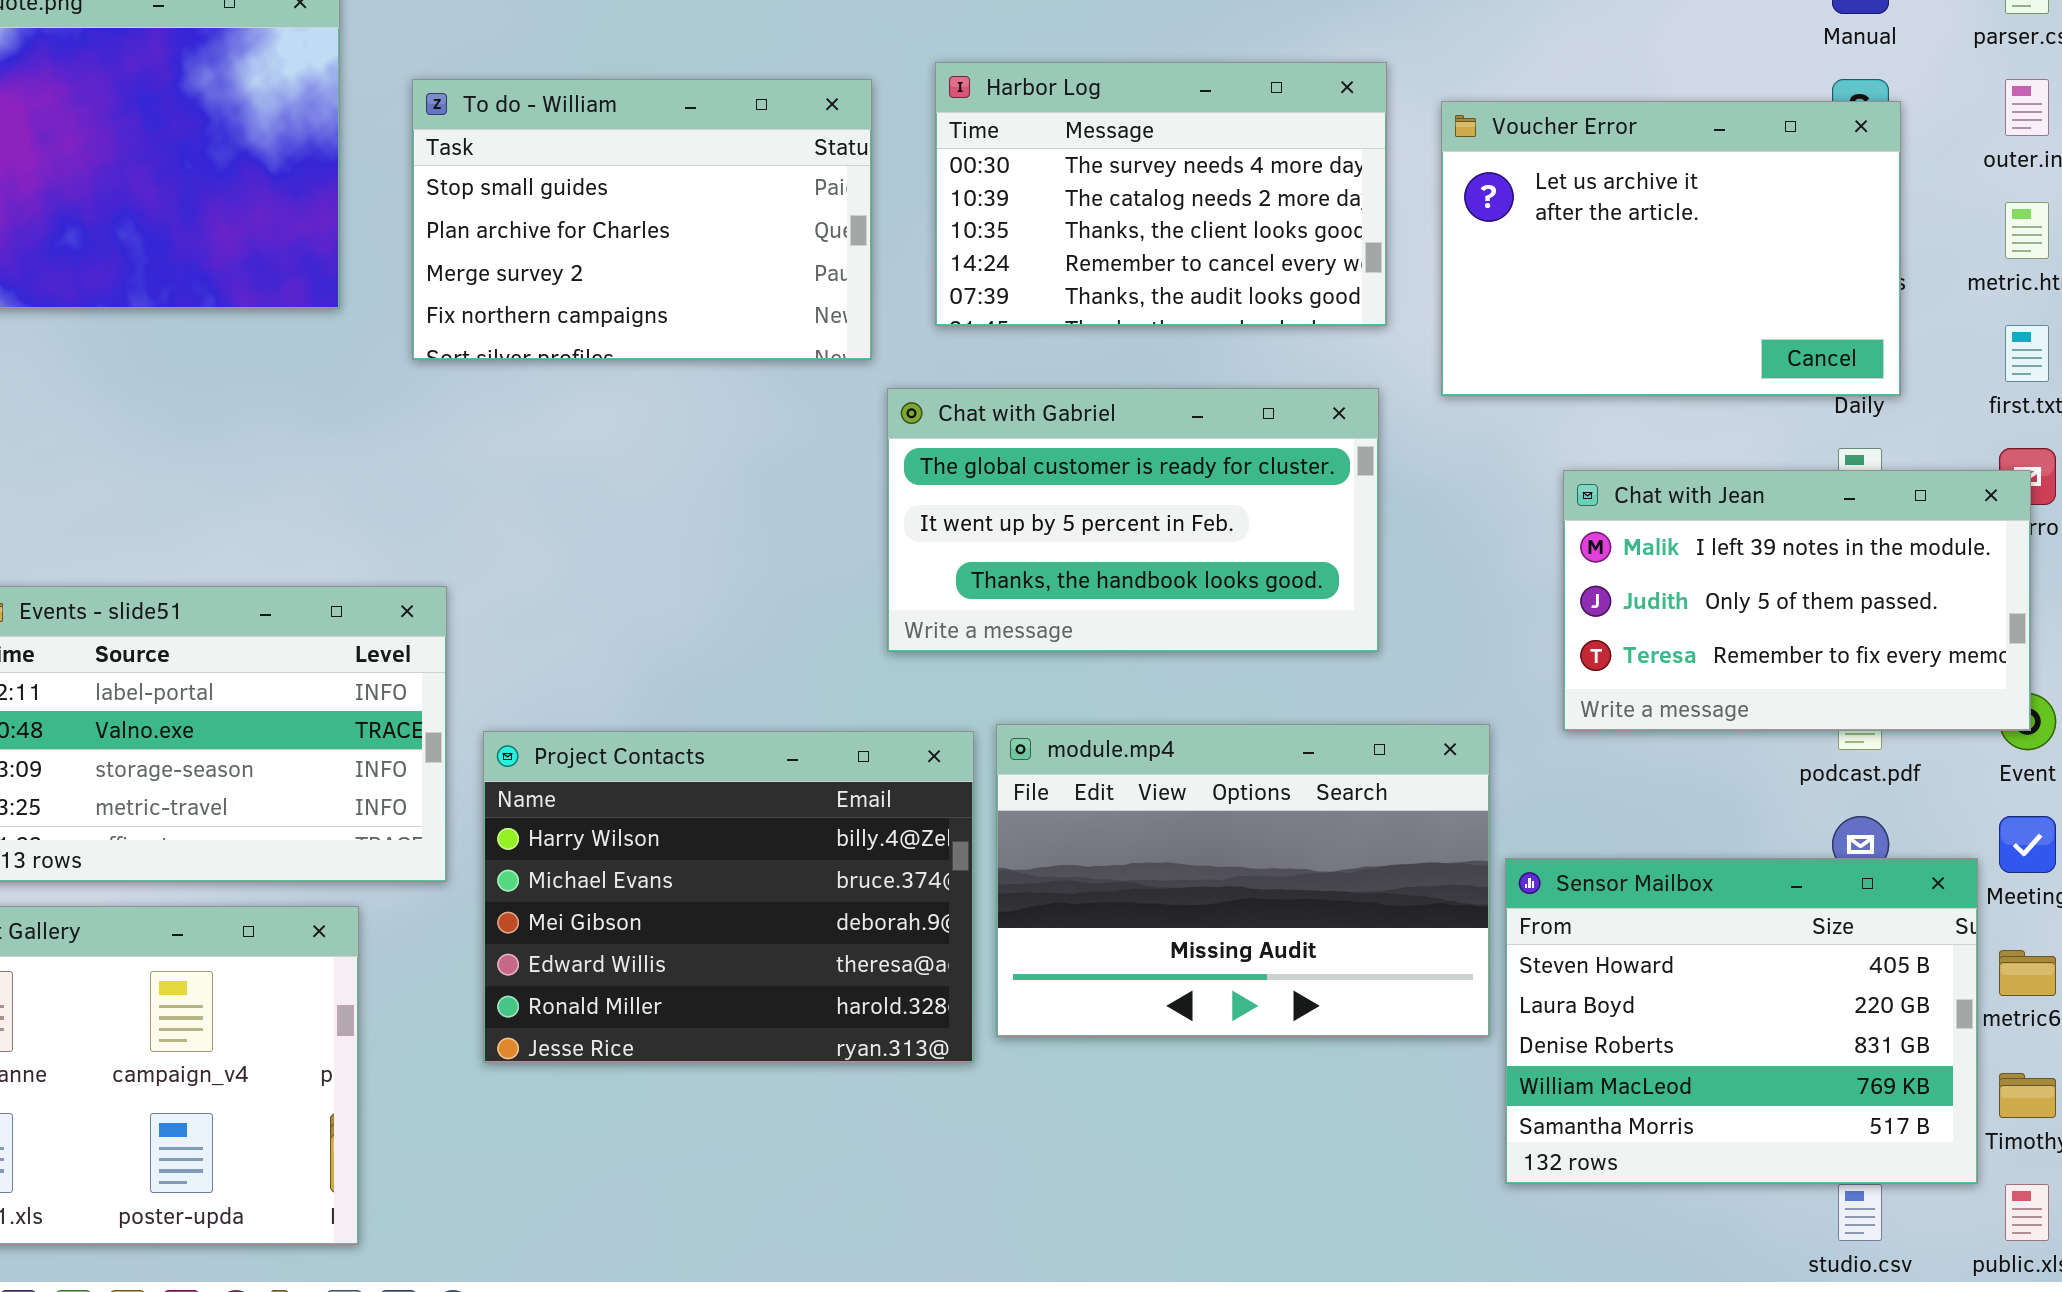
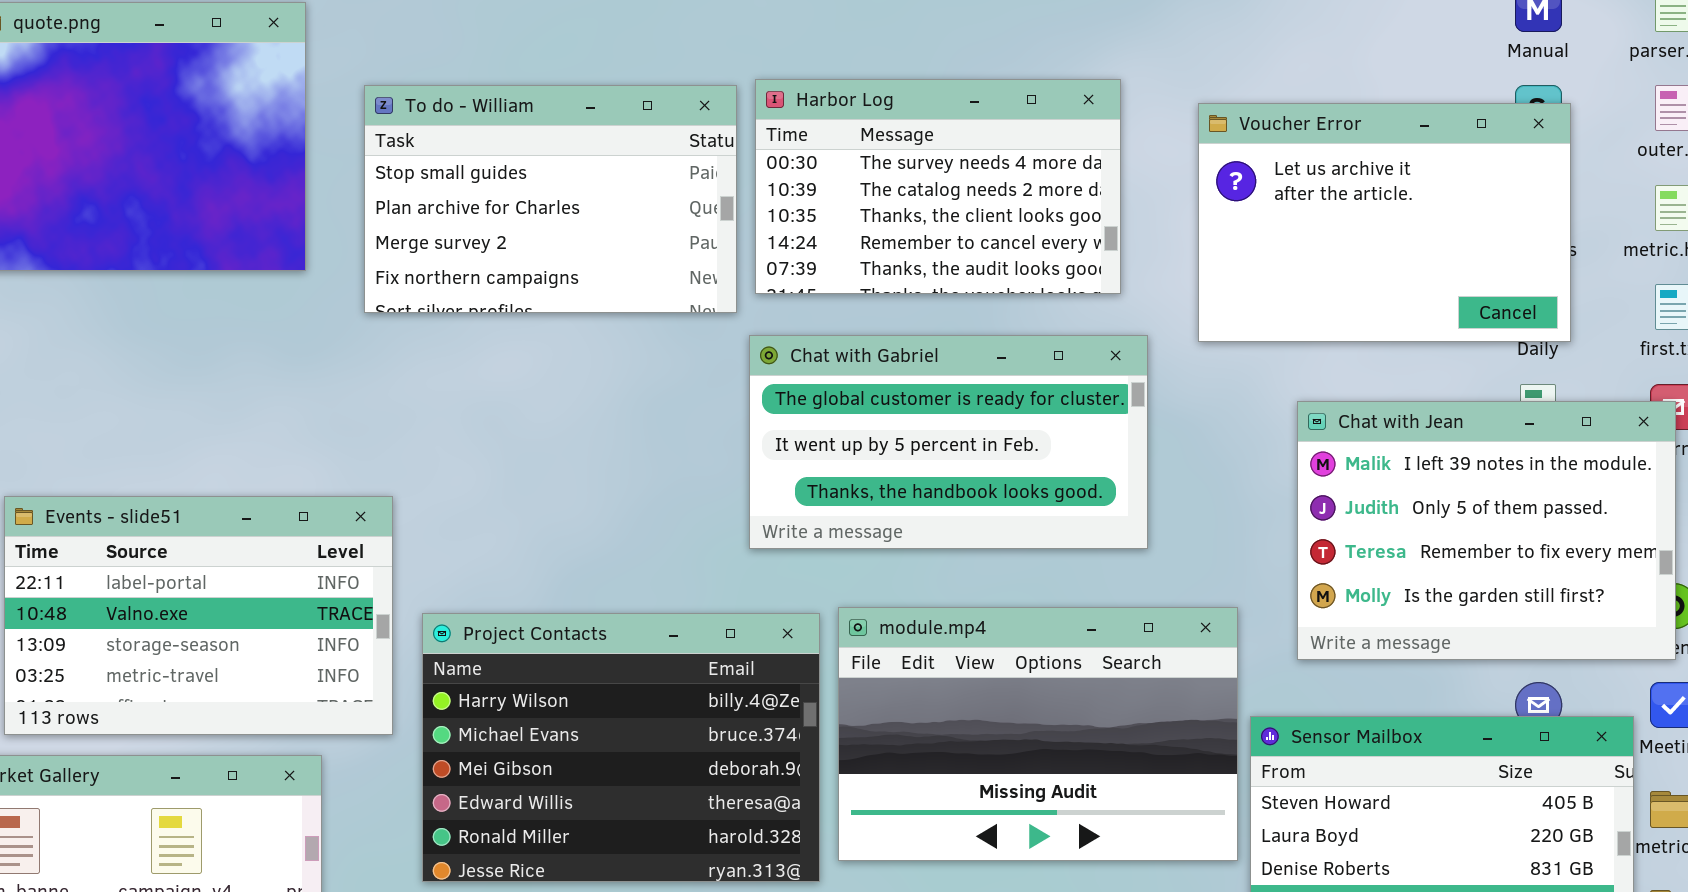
Harbor Log: [935,62,1387,326] -> [755,79,1121,294], moved
Chat with Jean: [1563,470,2031,731] -> [1297,401,1676,660], resized

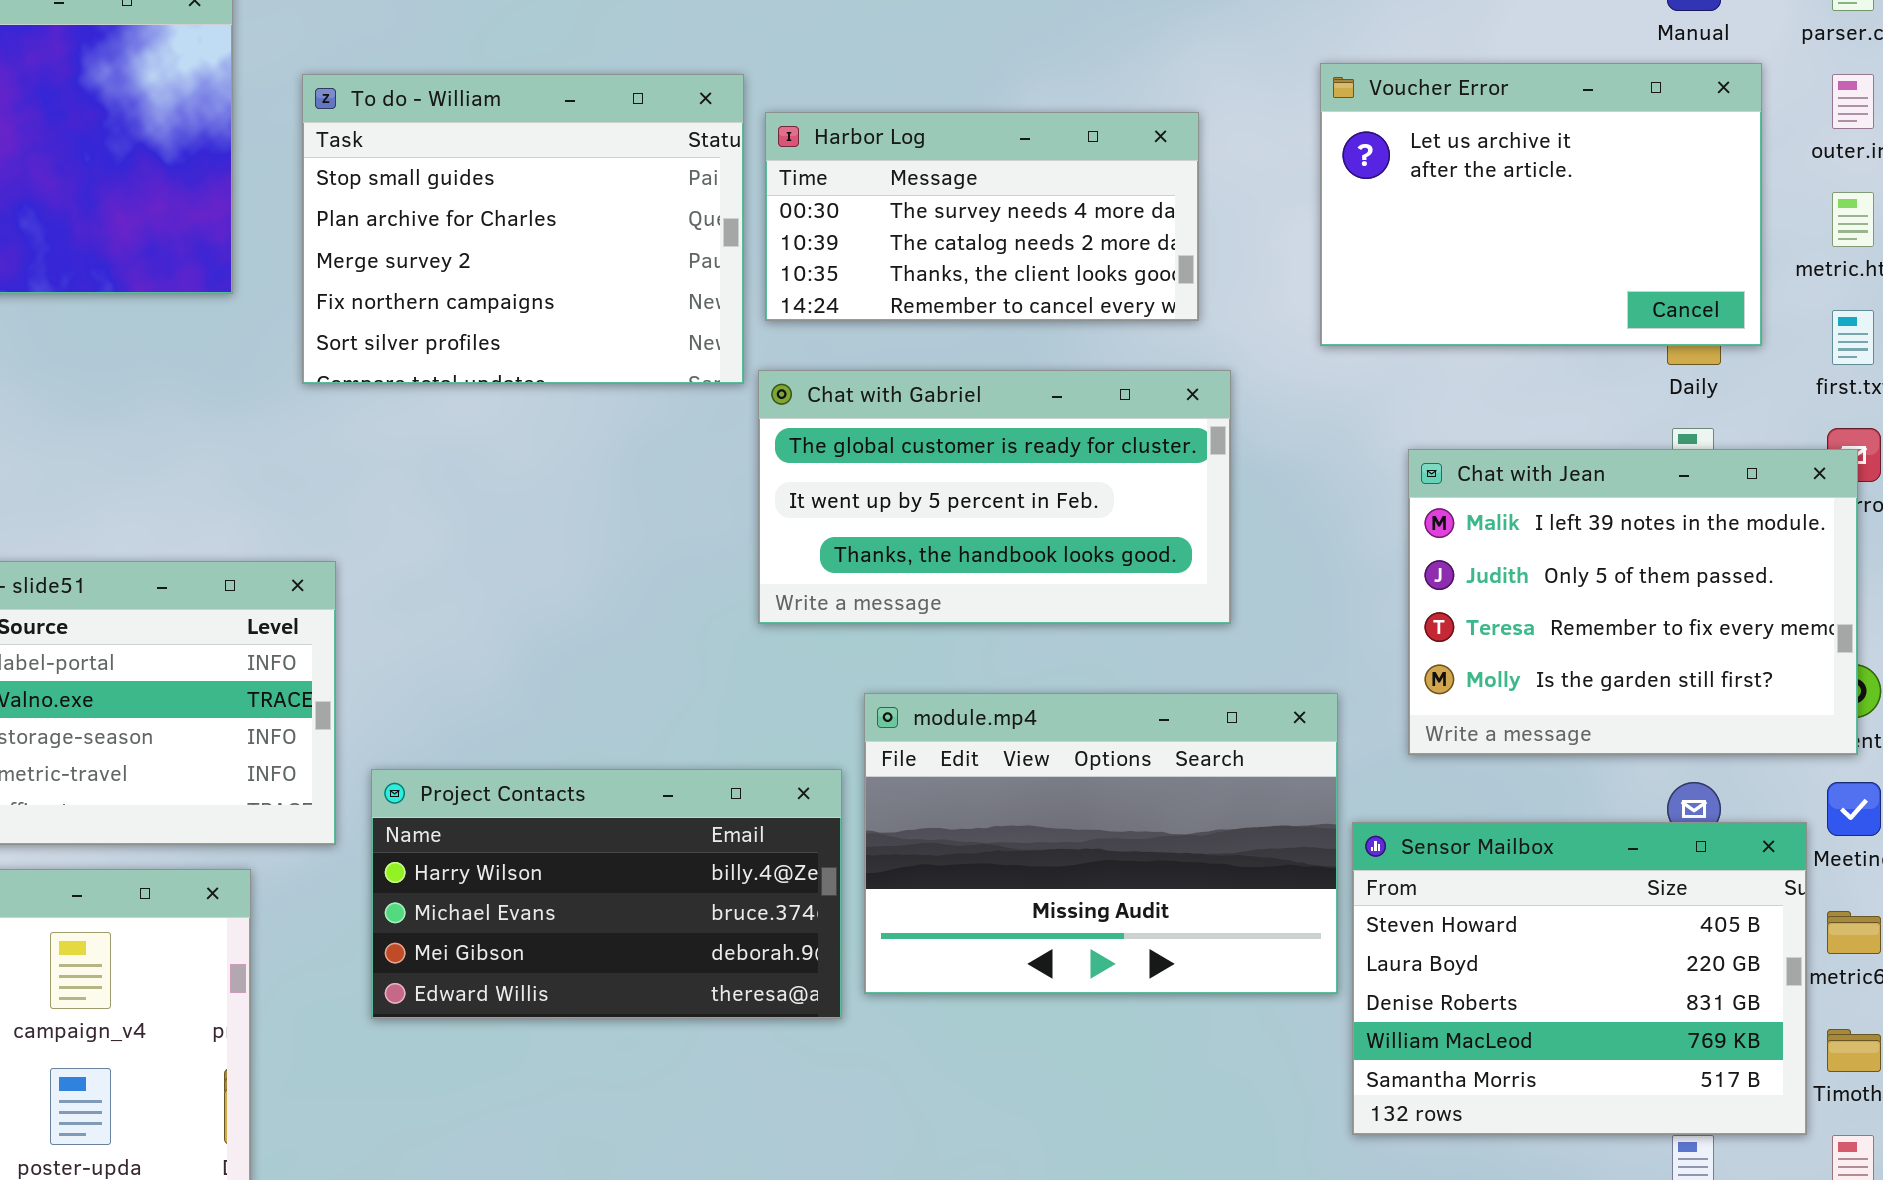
Harbor Log: [755,79,1121,294] -> [765,112,1199,321], resized
To do - William: [364,85,737,313] -> [302,74,744,384], resized
Voucher Error: [1198,103,1571,342] -> [1320,63,1762,346], moved
Project Contacts: [422,613,820,882] -> [371,769,842,1019], resized

